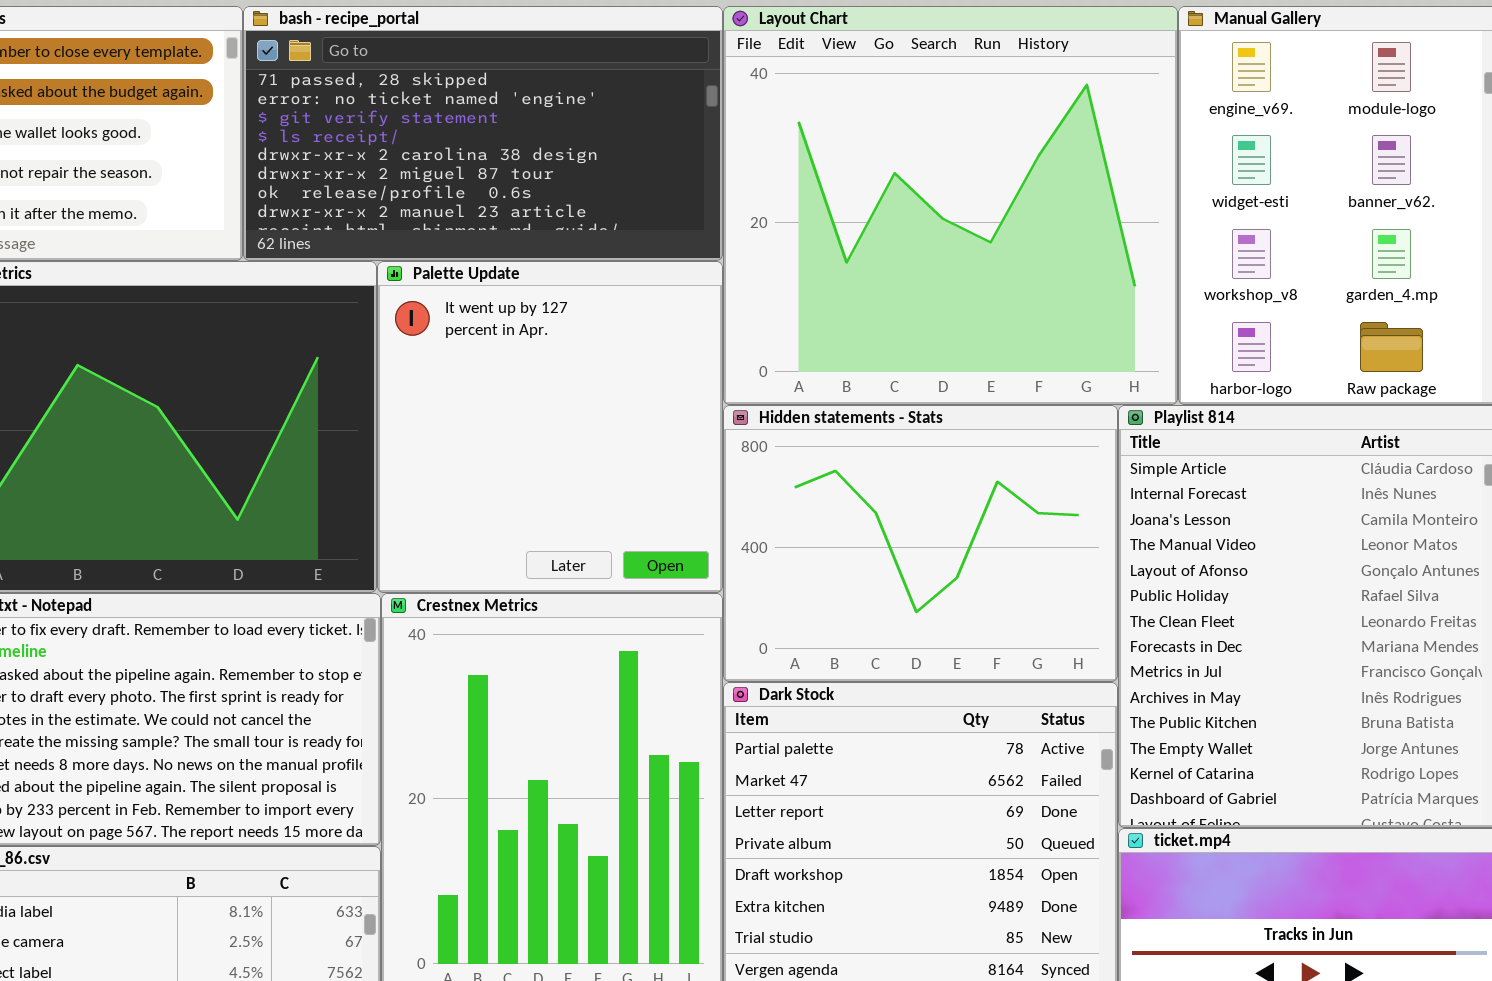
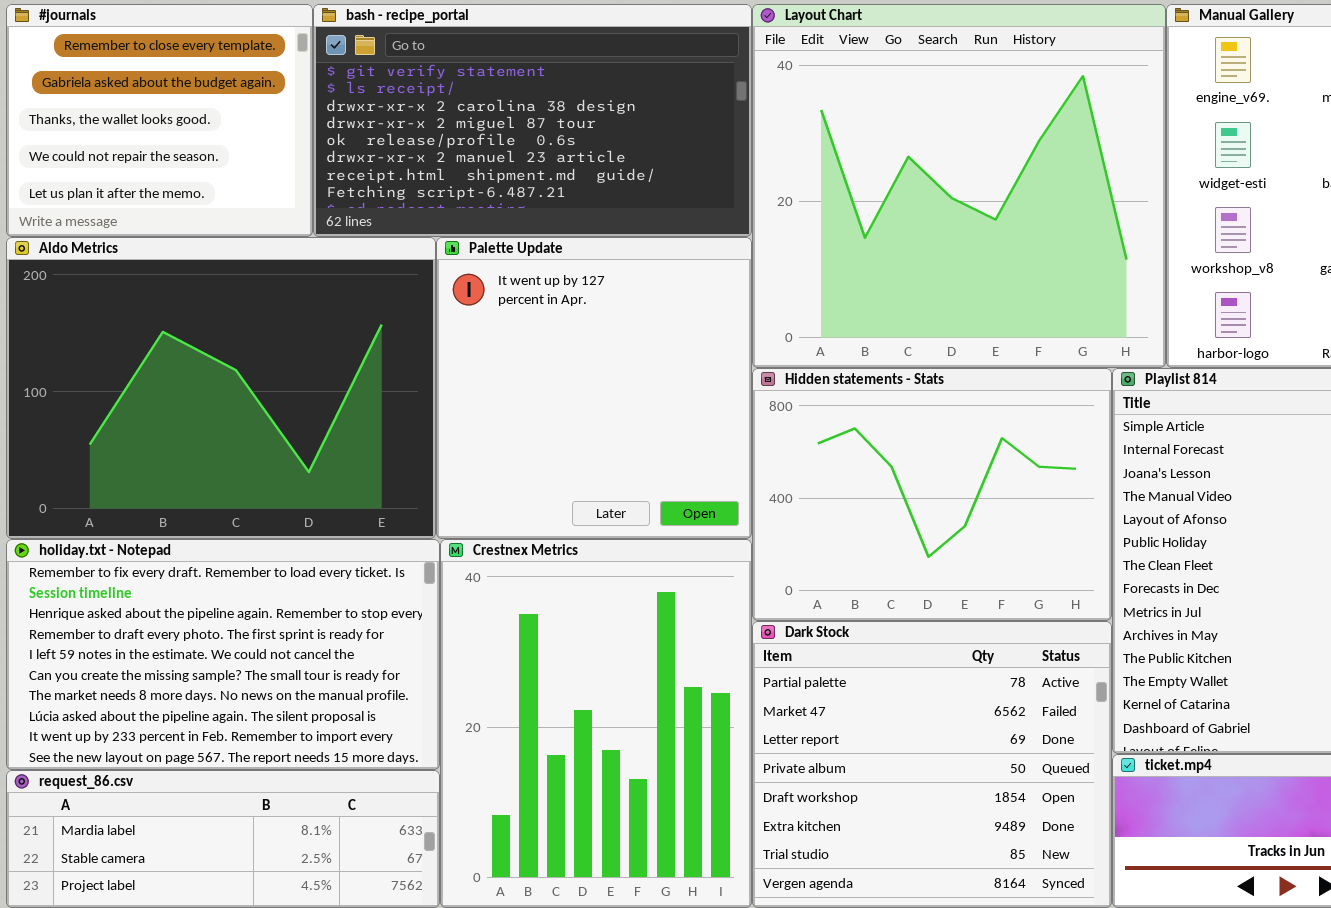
bash - recipe_portal: [243,6,723,261] -> [313,4,752,237], scrolled down 2 rows

